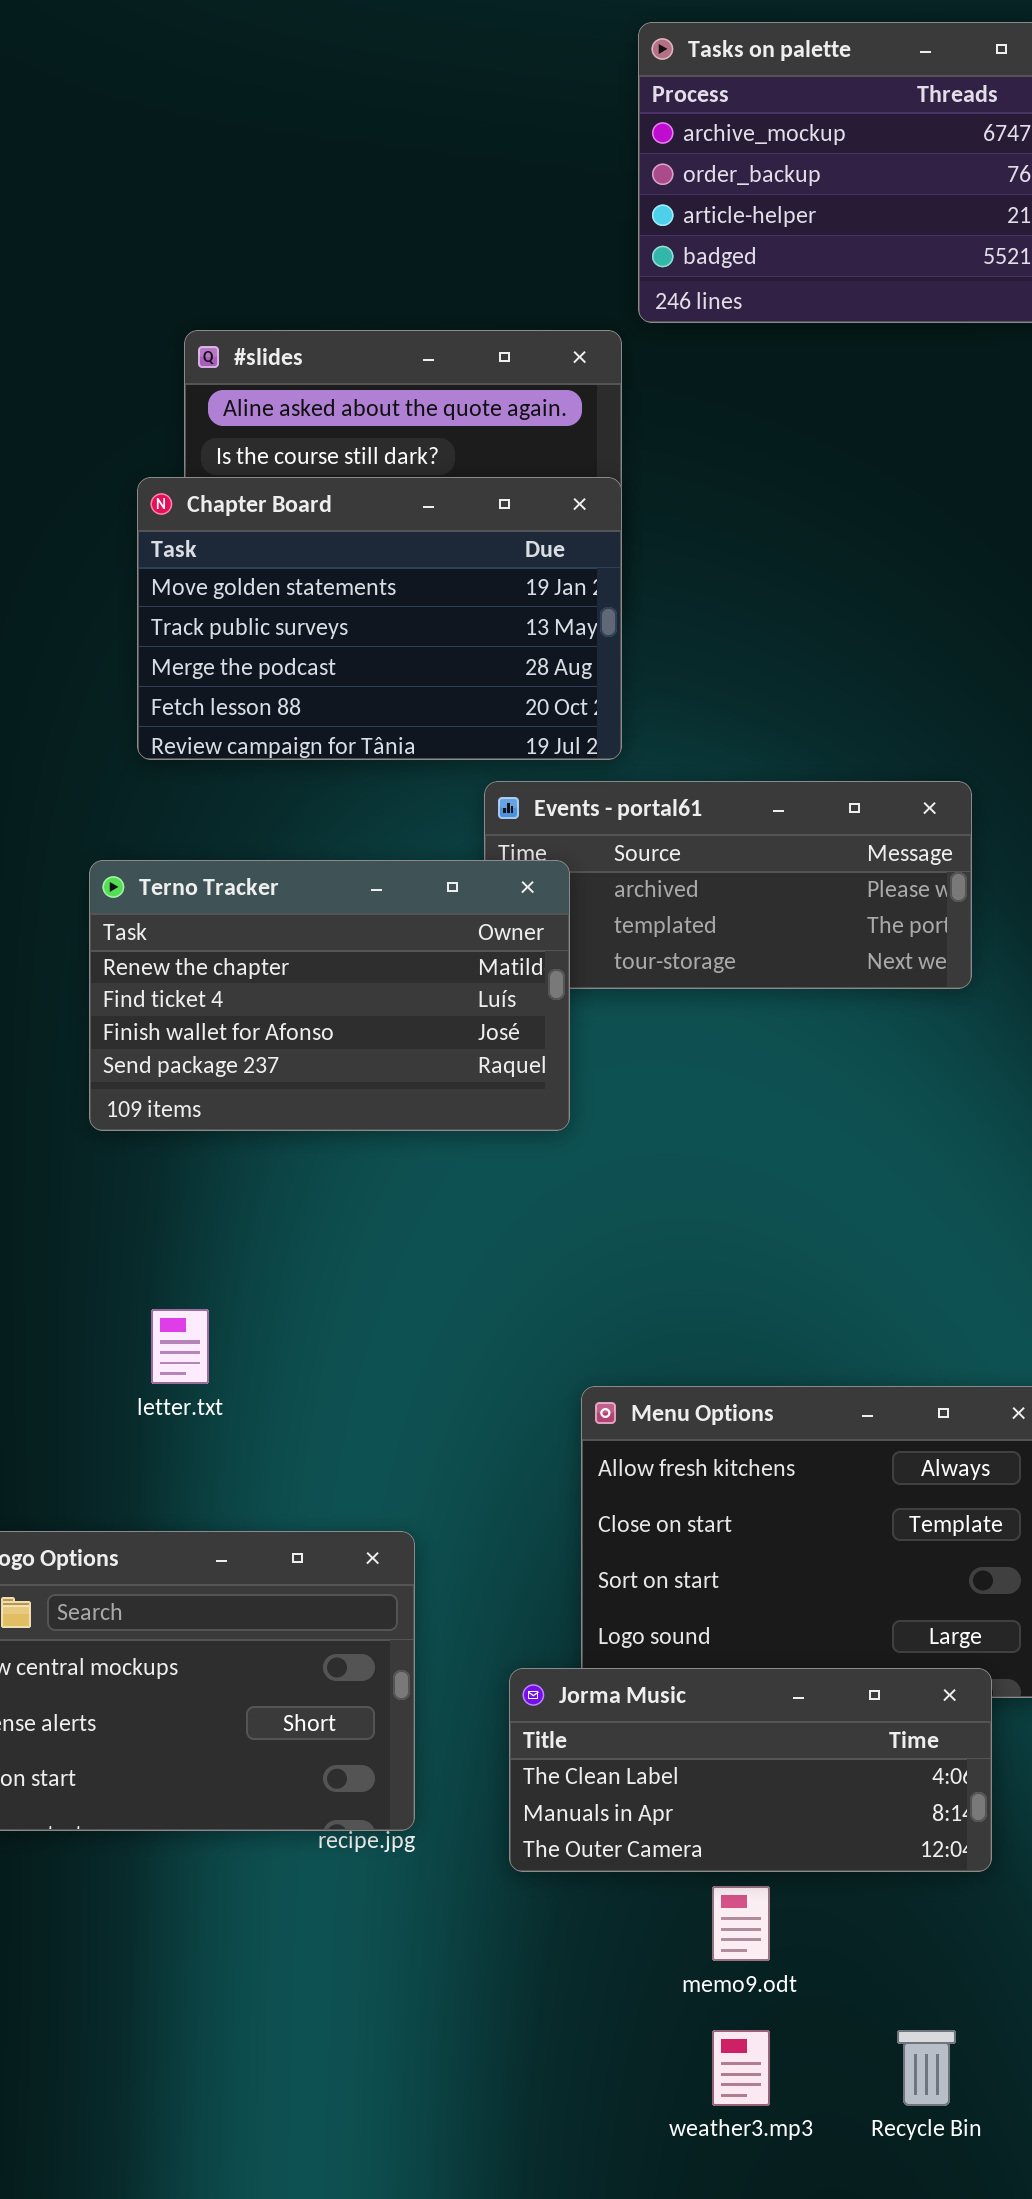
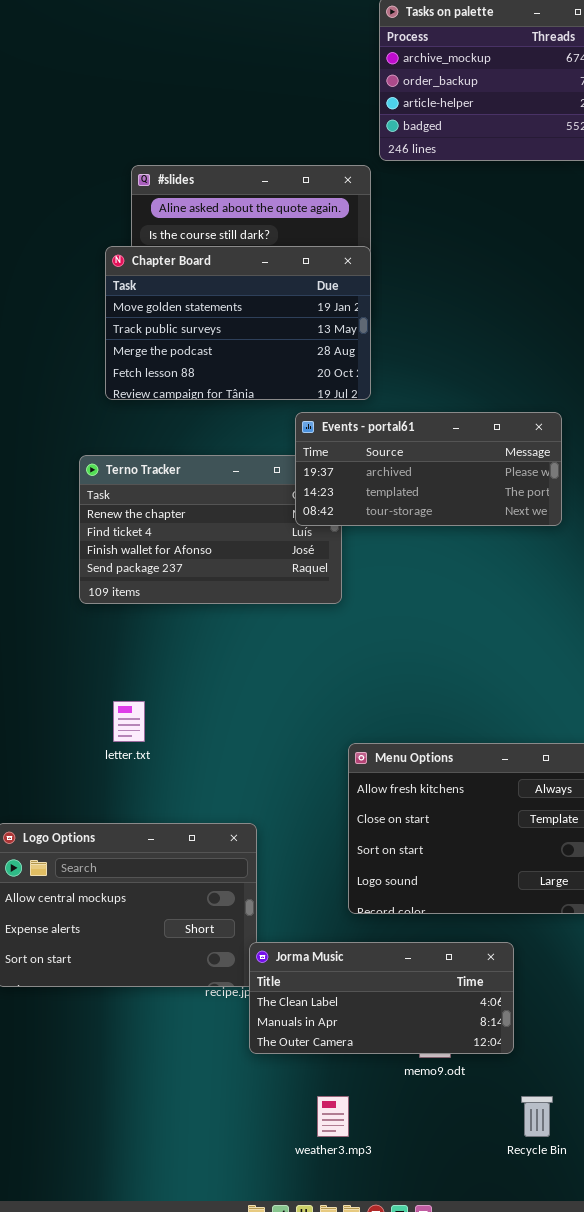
Events - portal61: [484,781,972,989] -> [295,412,562,526], raised
Jorma Music: [509,1668,992,1872] -> [249,942,514,1054], moved
weather3.mp3: [712,2030,770,2106] -> [317,1096,349,1137], moved

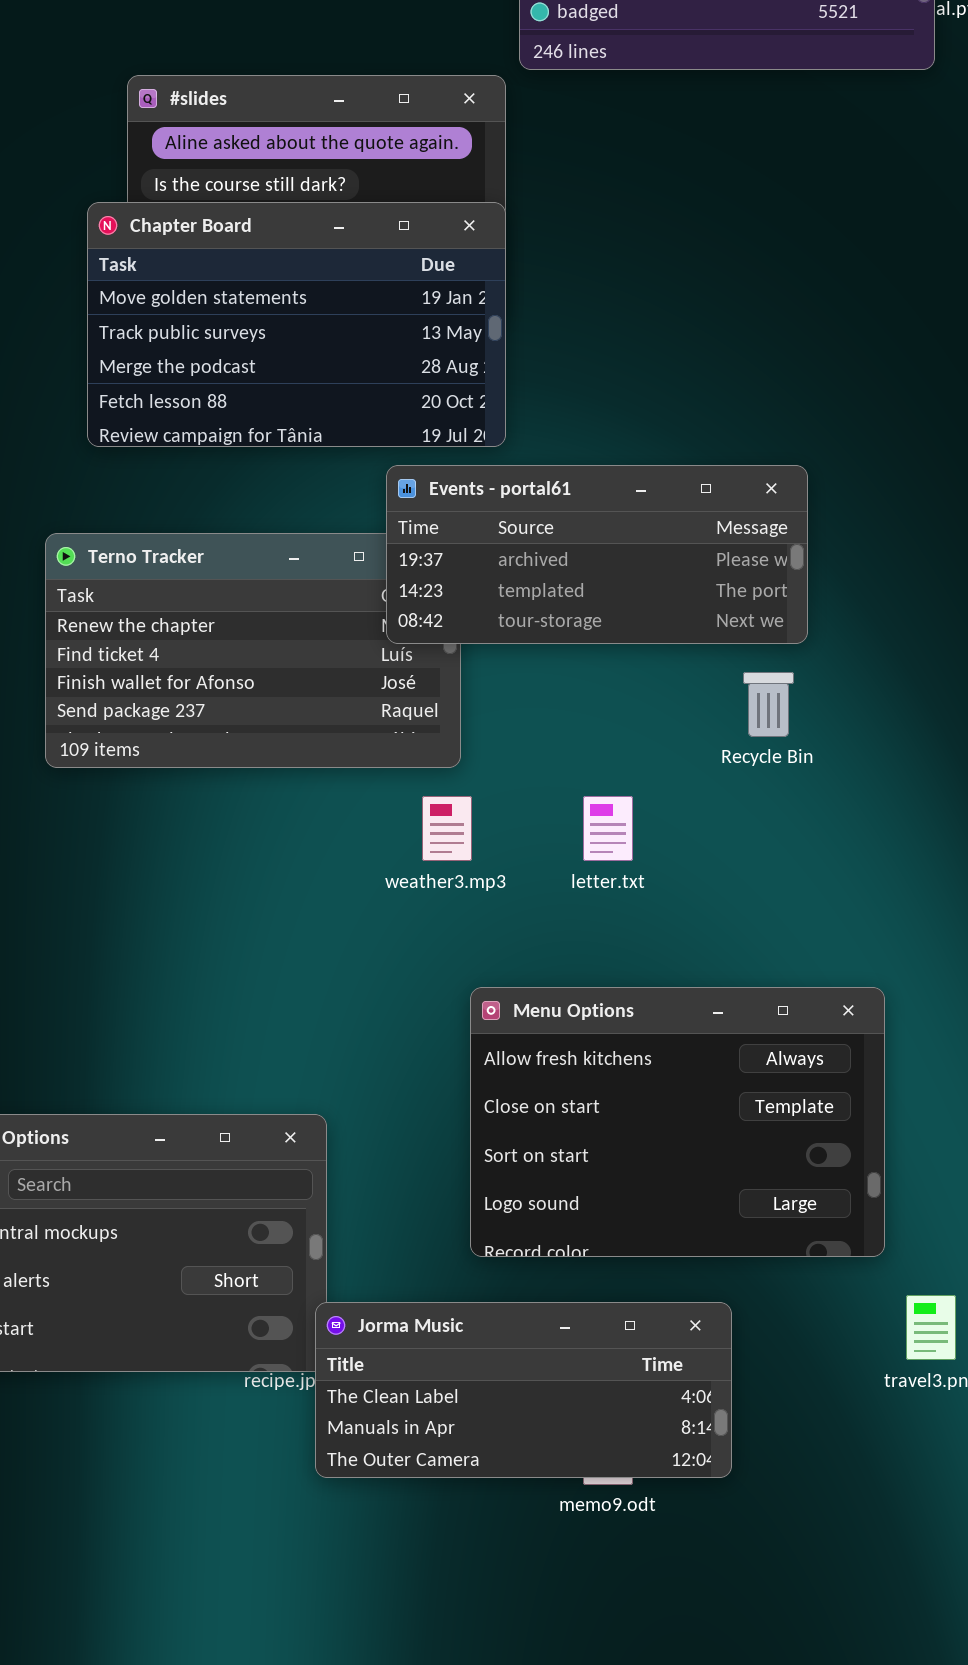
letter.txt: [113,701,145,742] -> [583,796,633,861], moved
weather3.mp3: [317,1096,349,1137] -> [422,796,472,861], moved
Recycle Bin: [521,1096,553,1137] -> [743,672,794,737], moved

